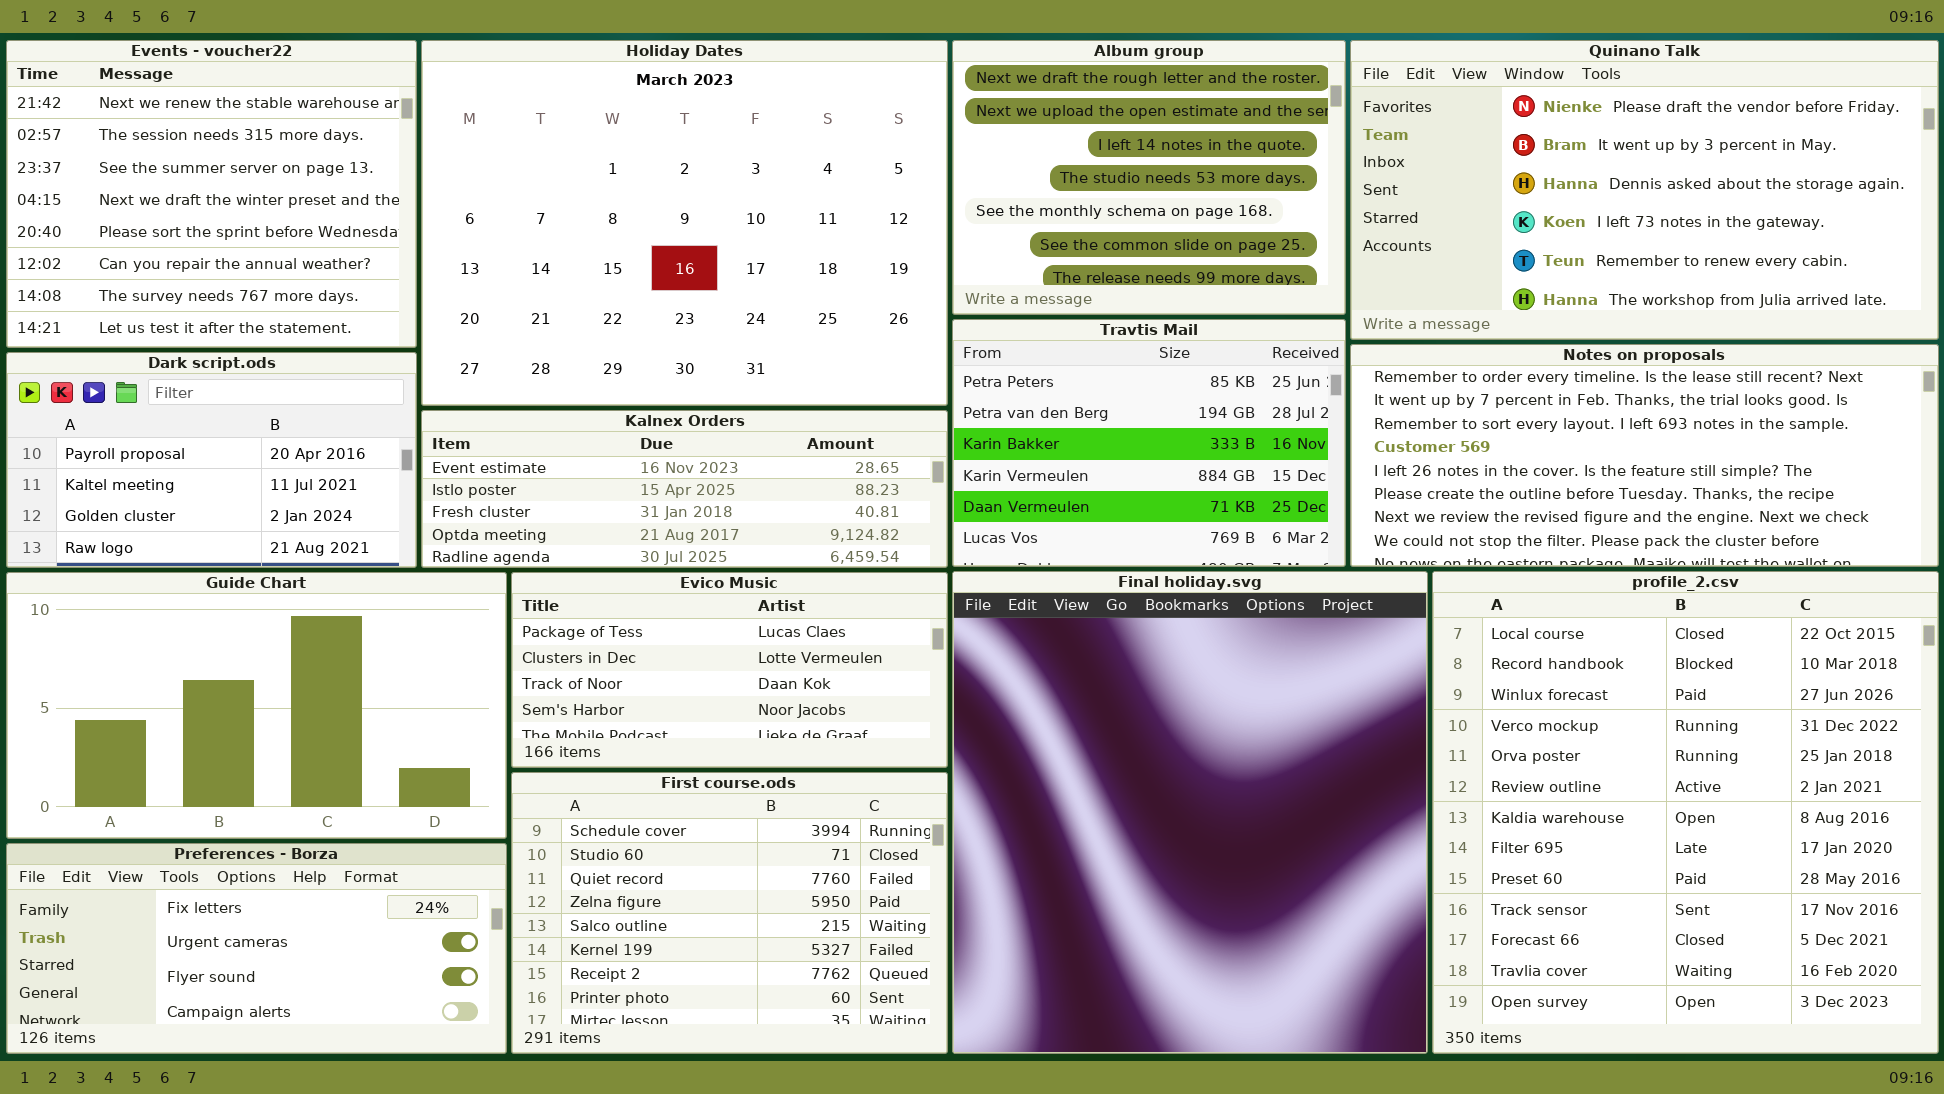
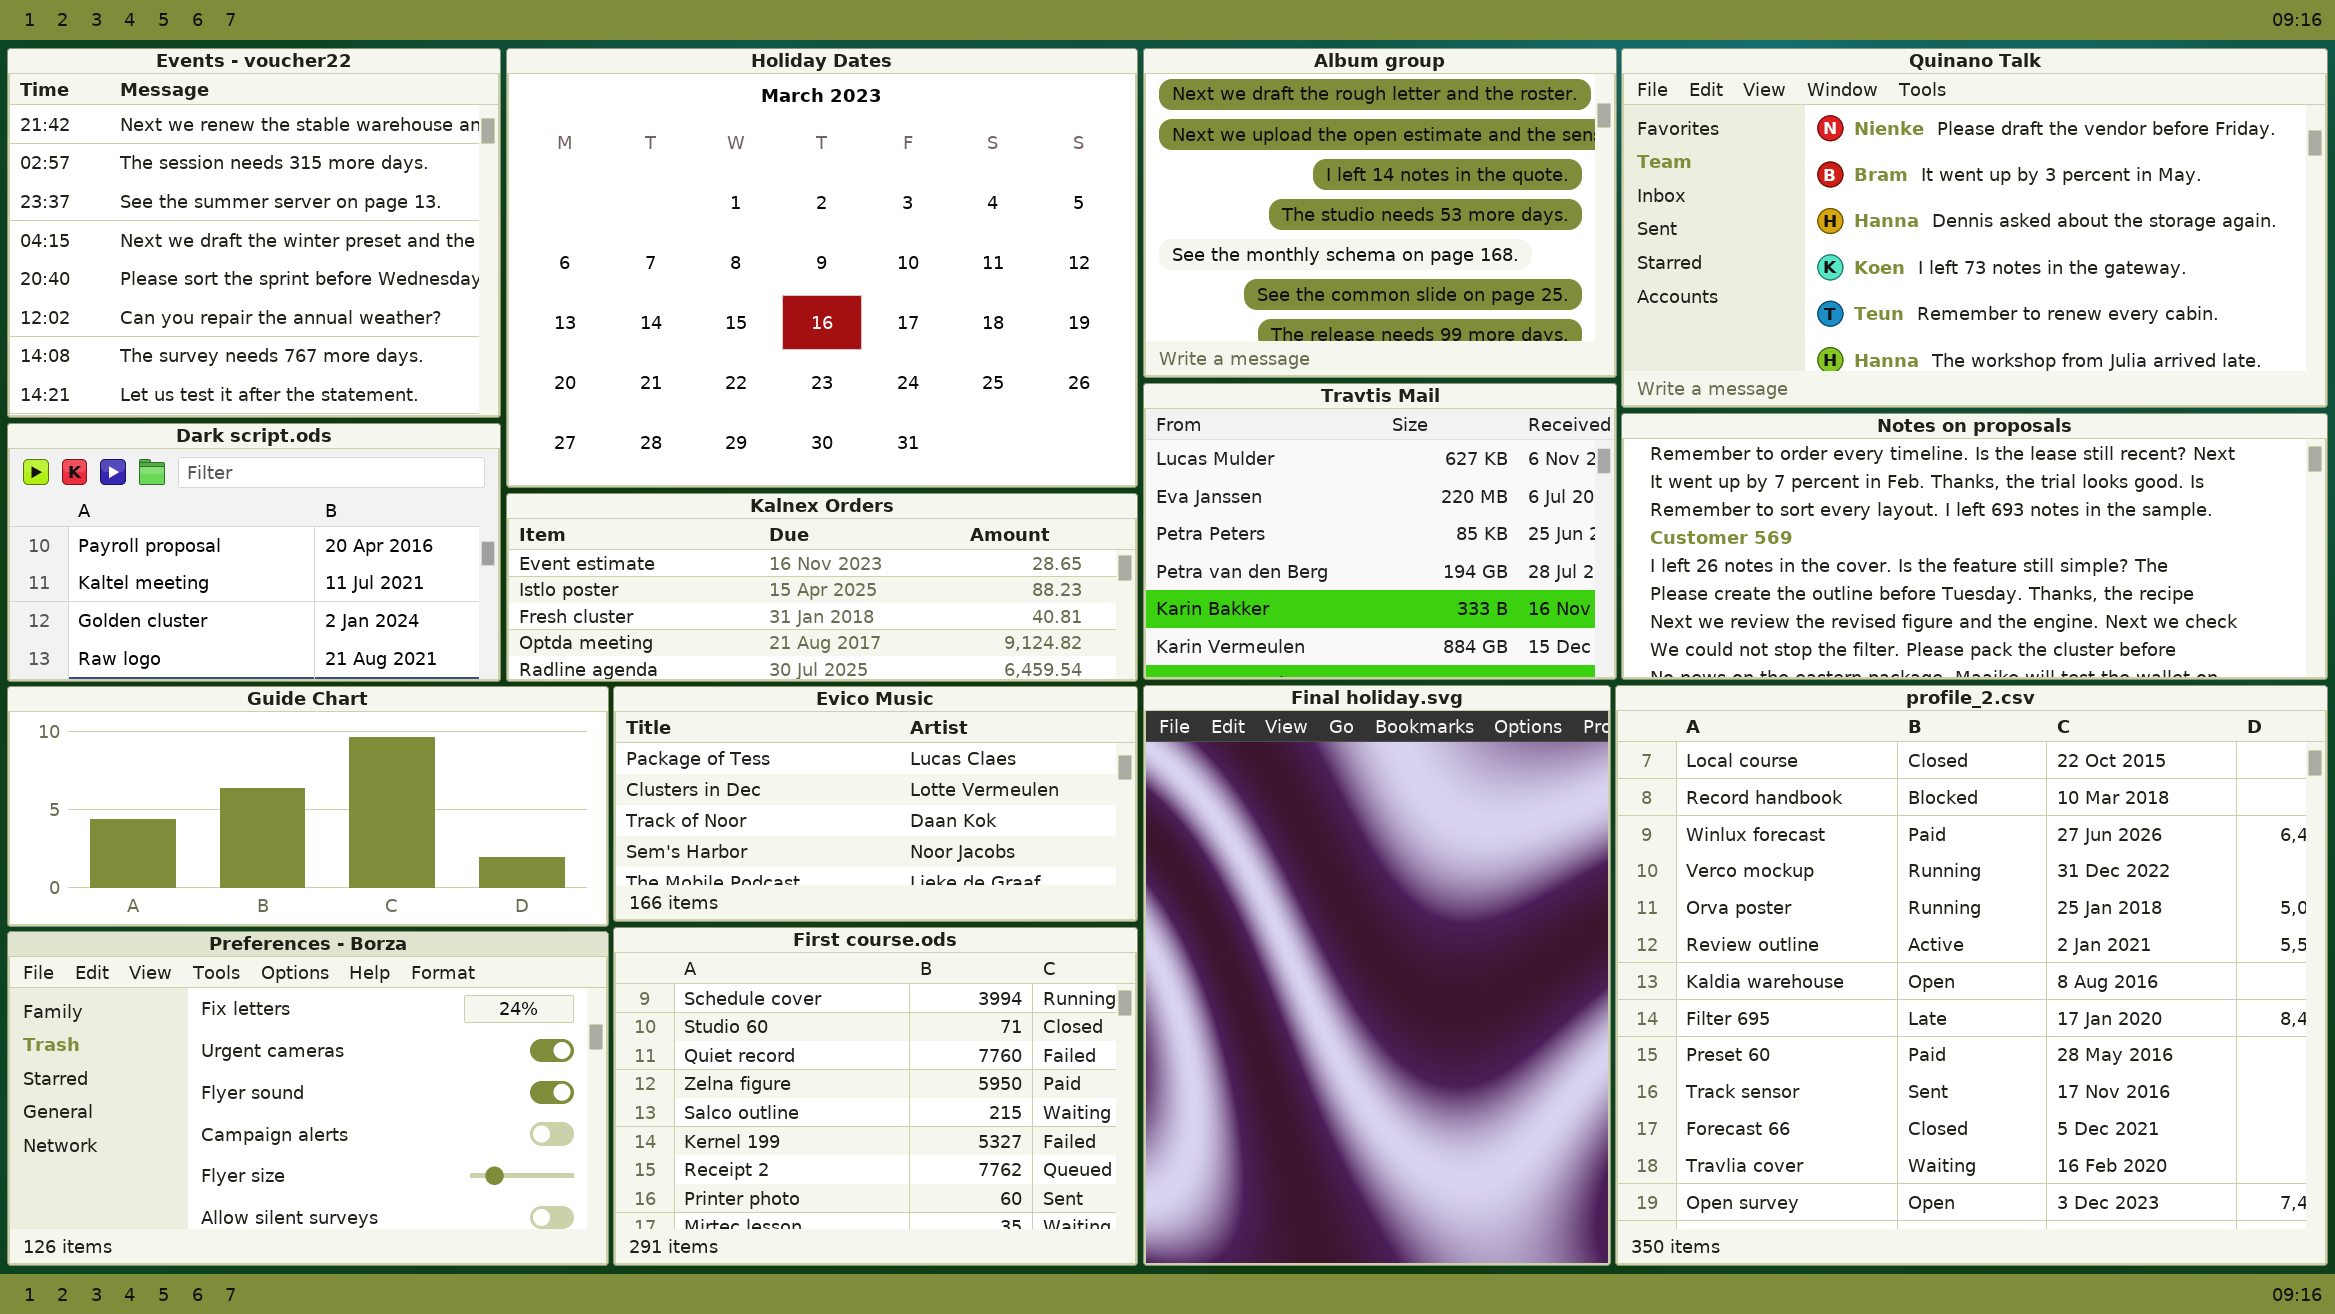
Travtis Mail: [952,319,1346,567] -> [1143,383,1617,680], scrolled up 2 rows
Final holiday.svg: [952,571,1428,1054] -> [1143,685,1611,1266], resized
profile_2.csv: [1432,571,1939,1054] -> [1615,685,2328,1266], resized
Guide Chart: [6,572,507,839] -> [7,686,609,927], resized
Preferences - Borza: [6,843,507,1054] -> [7,931,609,1266], resized

